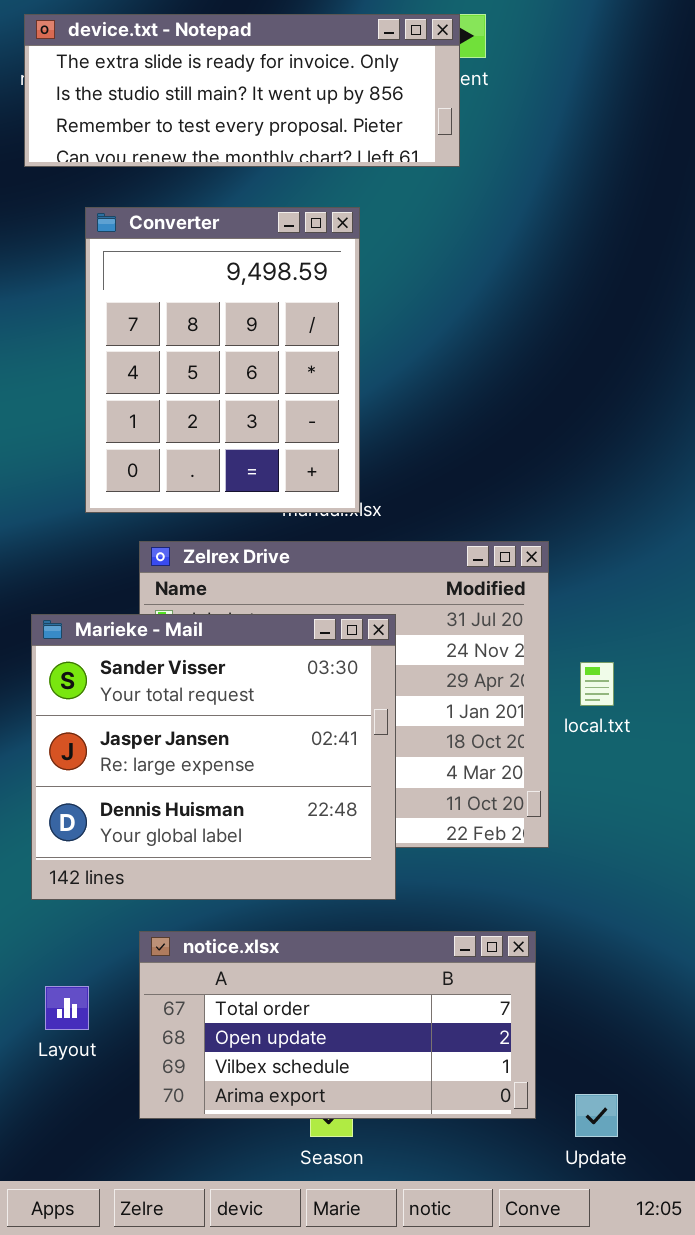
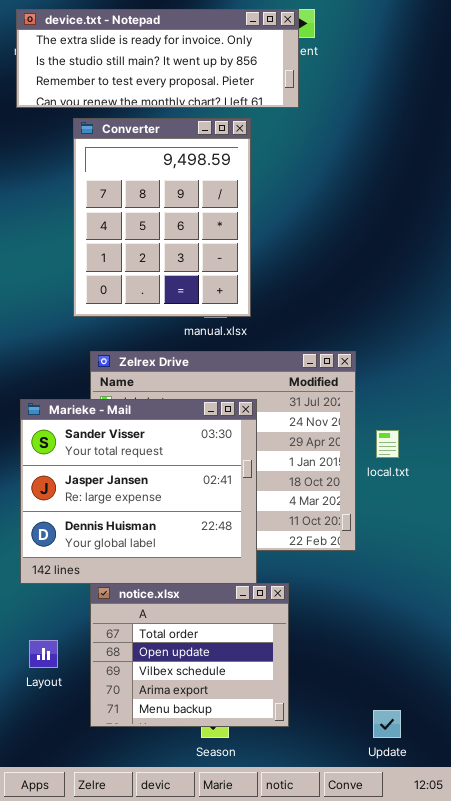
Converter: [85,207,360,513] -> [73,118,251,317], moved
notice.xlsx: [139,931,536,1119] -> [90,583,289,727], resized

